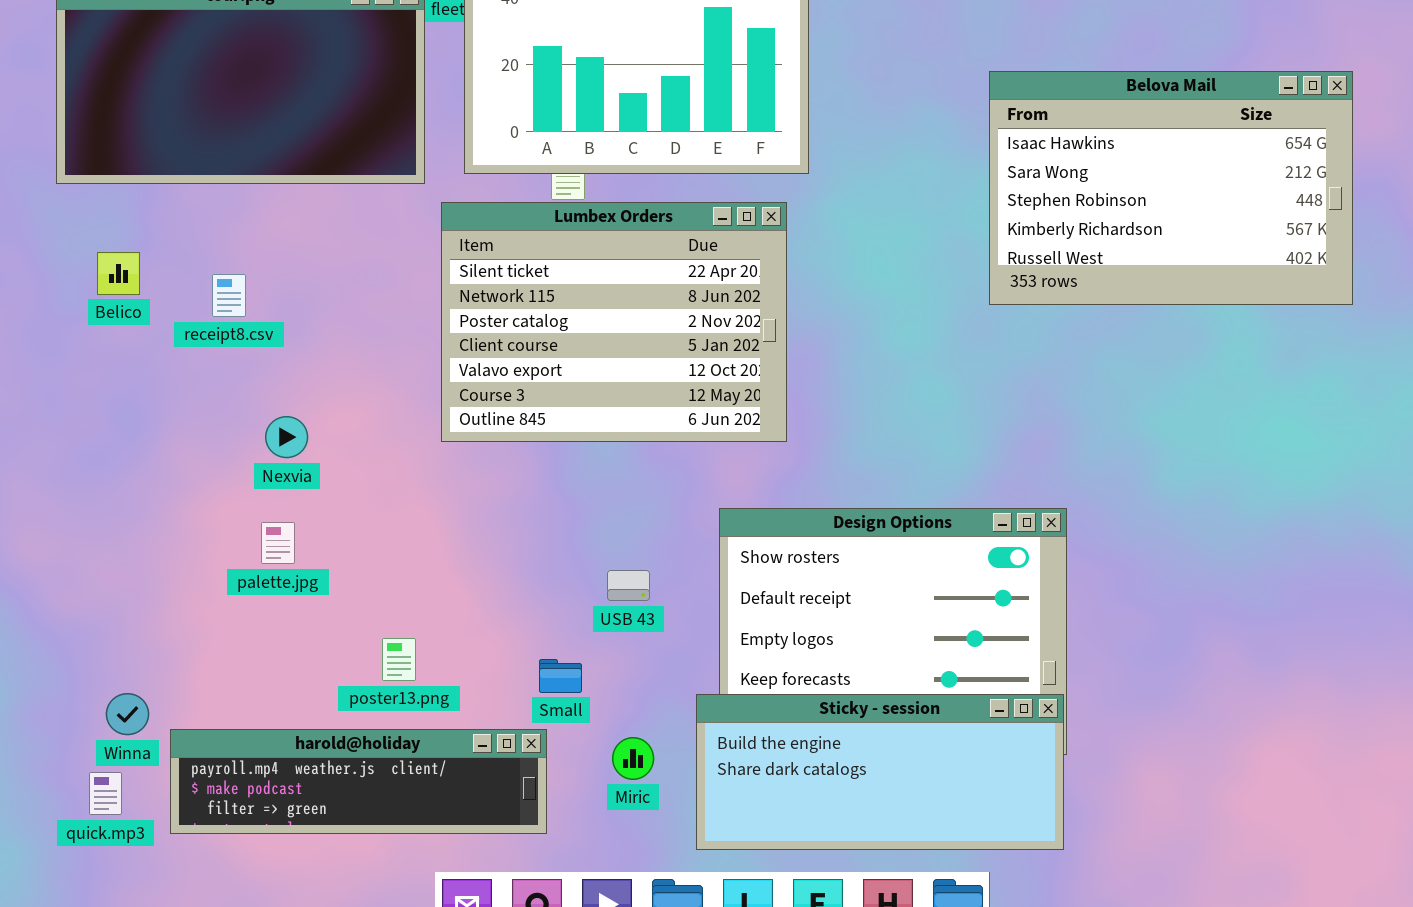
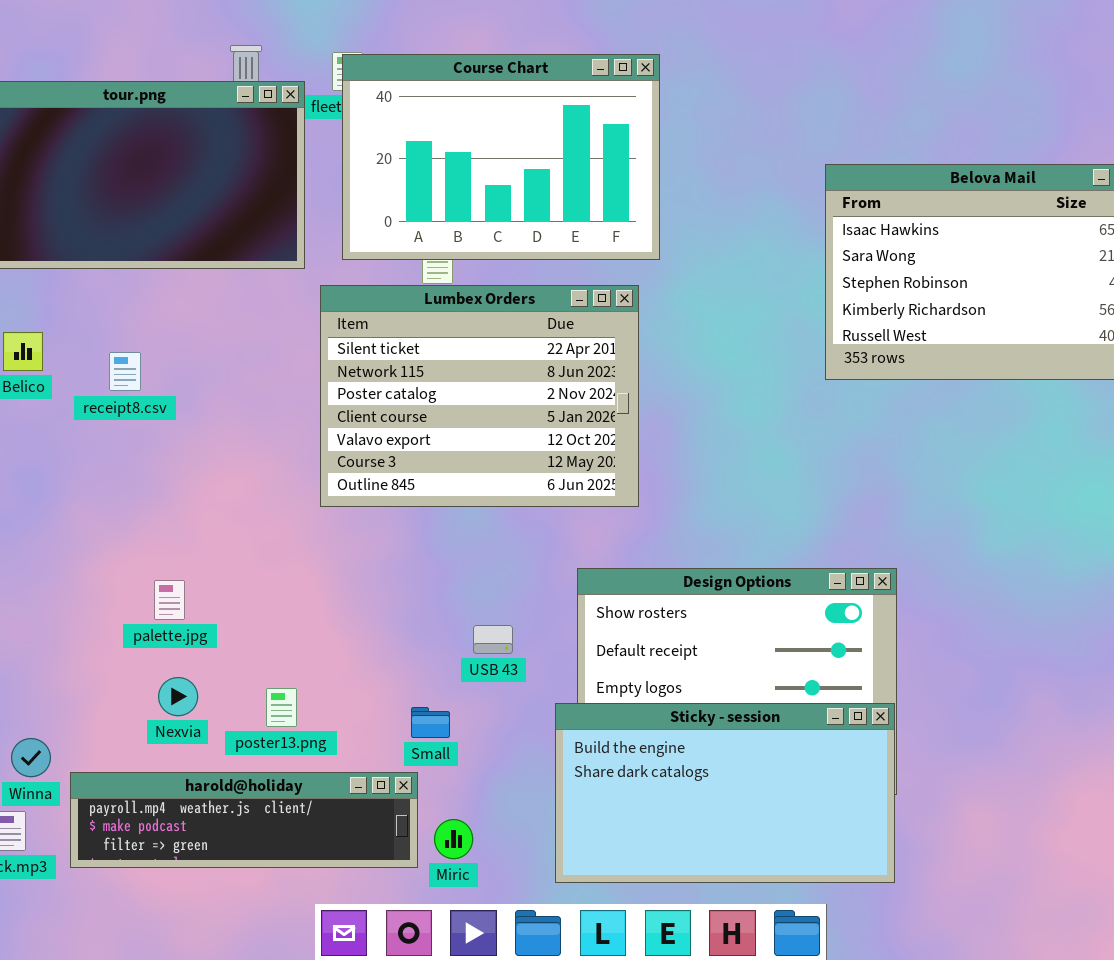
Nexvia: [265,416,308,458] -> [158,677,198,716], moved
Sticky - session: [696,694,1064,850] -> [555,703,895,883], resized
Miric: [612,737,654,780] -> [434,819,473,859], moved

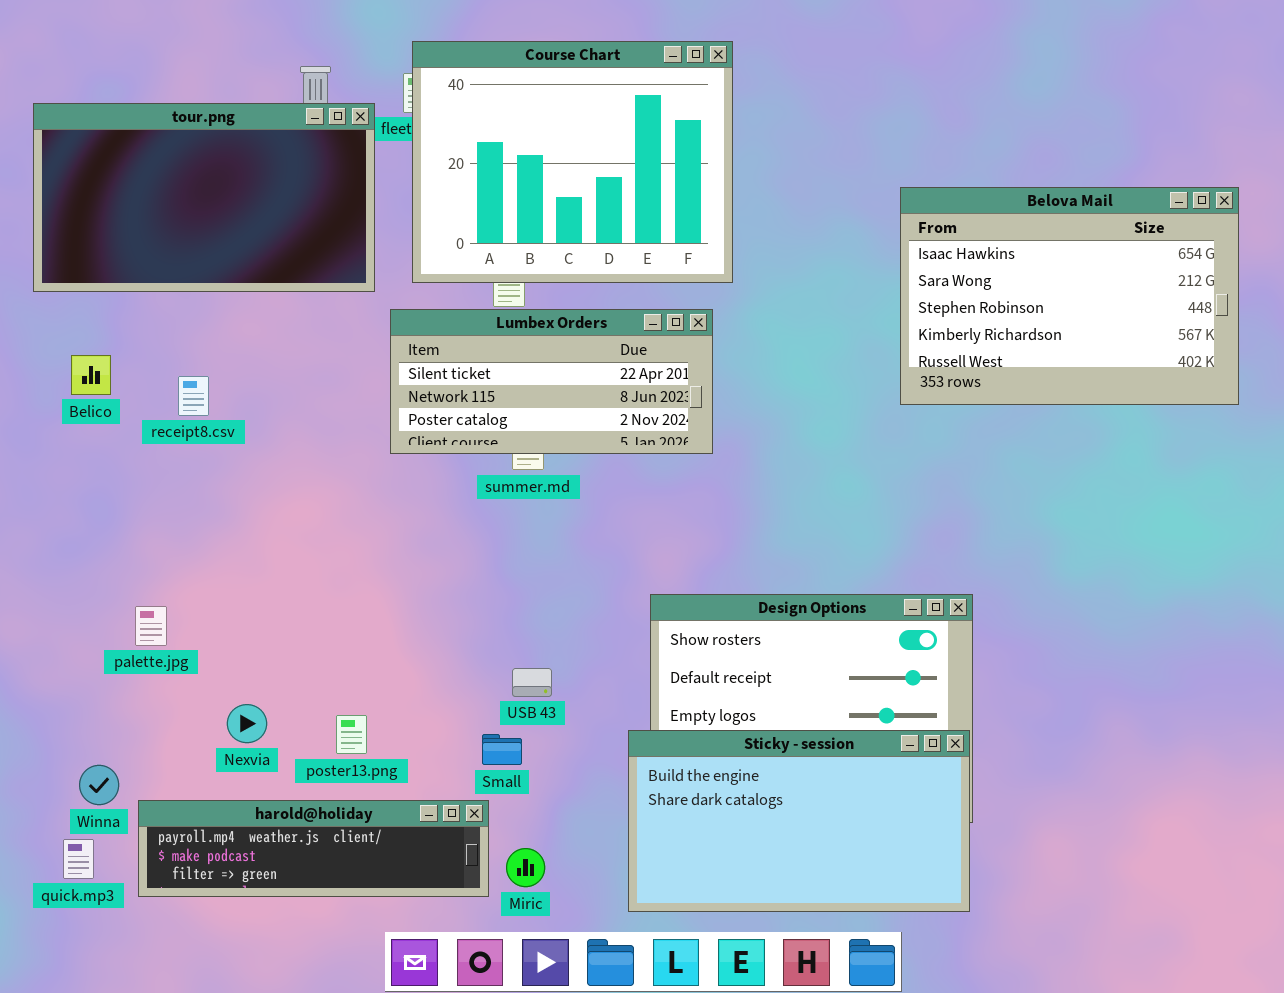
Course Chart: [342,54,660,260] -> [412,41,733,283], resized
Lumbex Orders: [320,285,639,507] -> [390,309,713,454], resized
palette.jpg: [154,580,185,620] -> [135,606,167,646], moved
USB 43: [473,625,513,654] -> [512,668,552,697], moved

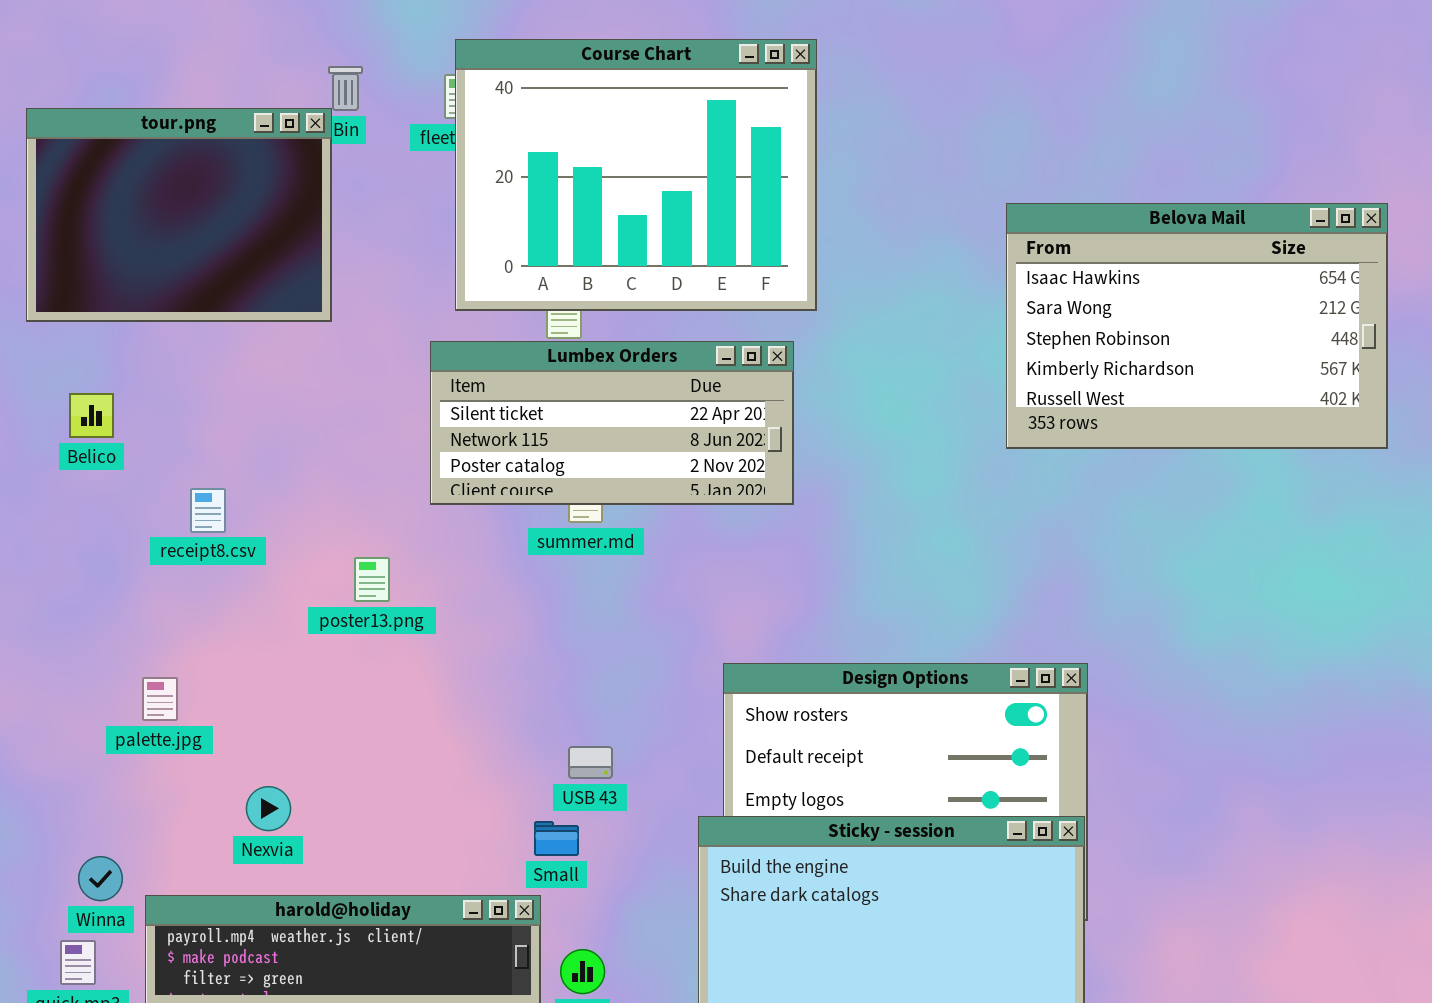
tour.png: [33,103,375,292] -> [26,108,332,322], resized
receipt8.csv: [178,376,209,416] -> [190,488,226,533], moved
poster13.png: [336,715,367,754] -> [354,557,390,602], moved

